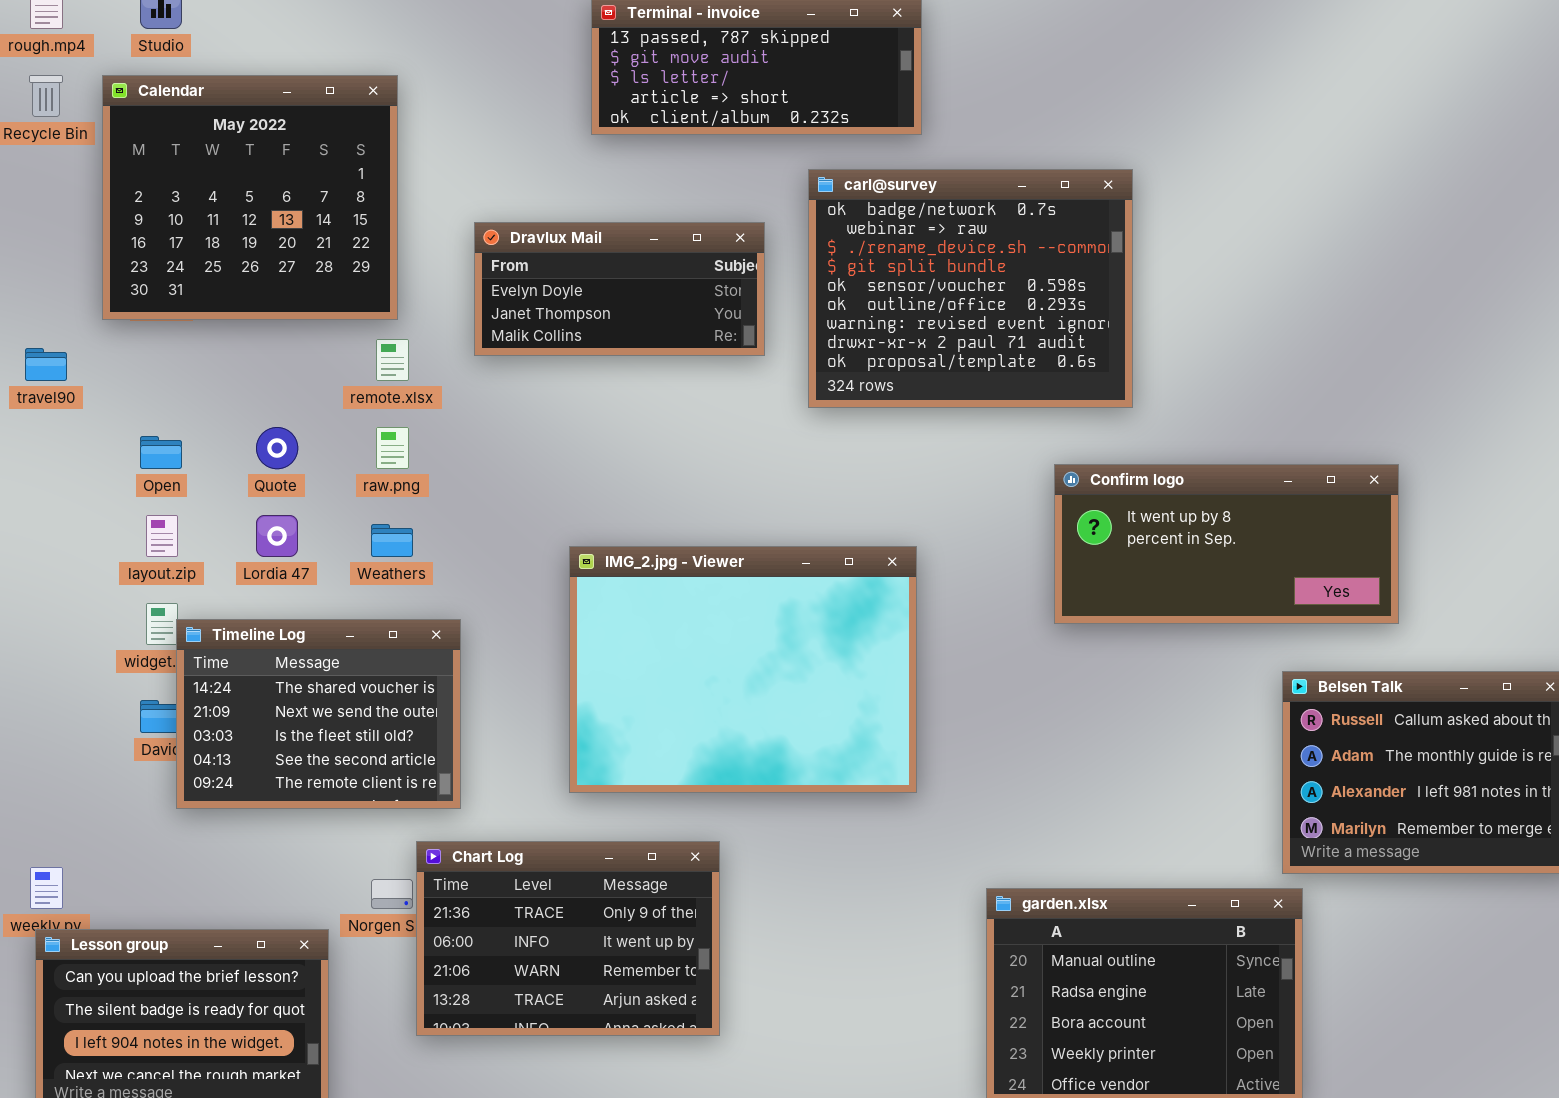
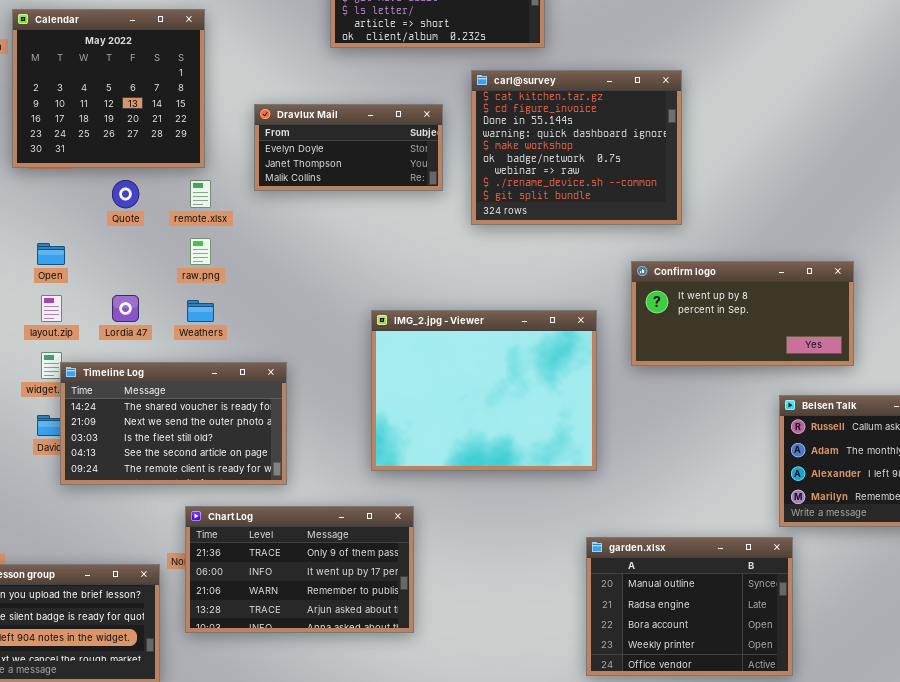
carl@survey: [808,169,1133,408] -> [471,70,682,225], scrolled up 5 rows
Quote: [256,427,298,469] -> [112,180,139,208], moved
IMG_2.jpg - Viewer: [569,546,917,793] -> [371,310,597,471], moved
Timeline Log: [176,619,461,809] -> [60,362,287,485], resized
Chart Log: [416,841,720,1036] -> [185,506,414,633], resized

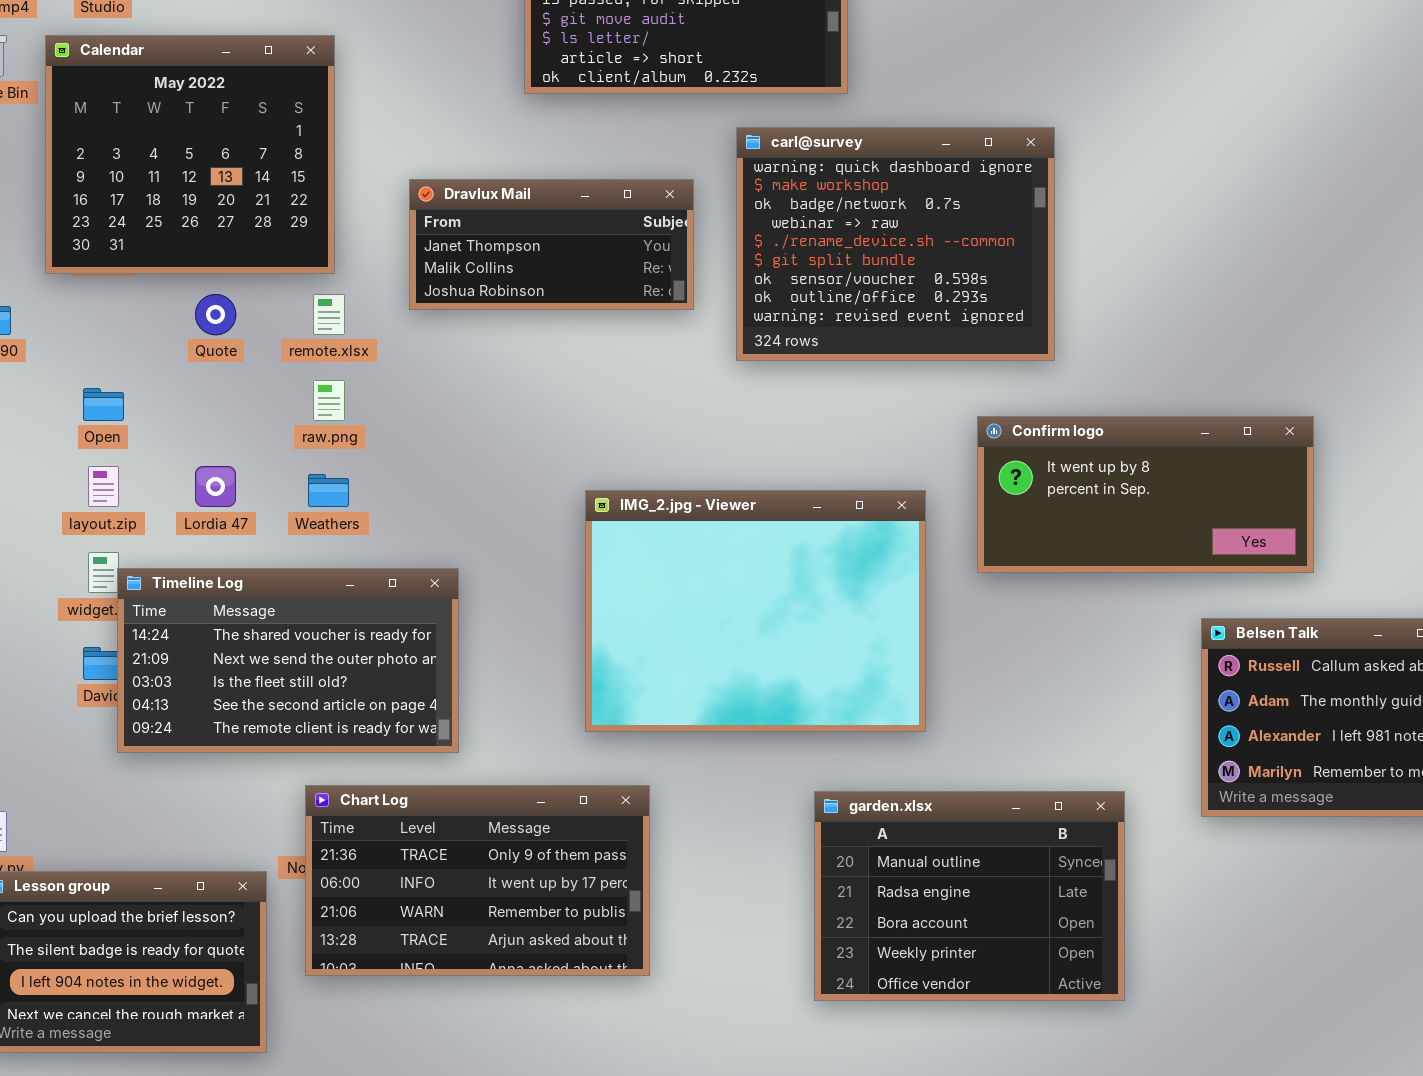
carl@survey: [471,70,682,225] -> [736,127,1055,361], scrolled down 3 rows
Dravlux Mail: [254,104,443,191] -> [409,179,694,310], scrolled down 1 row
garden.xlsx: [586,537,793,676] -> [814,791,1125,1001], moved

